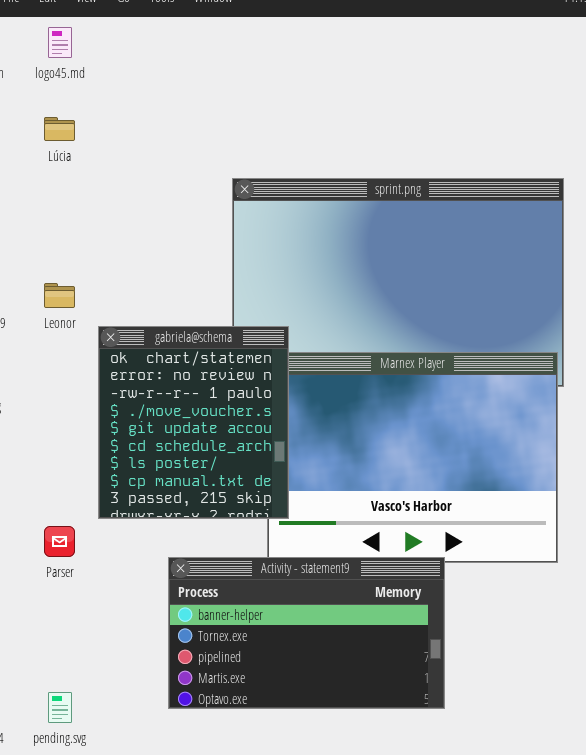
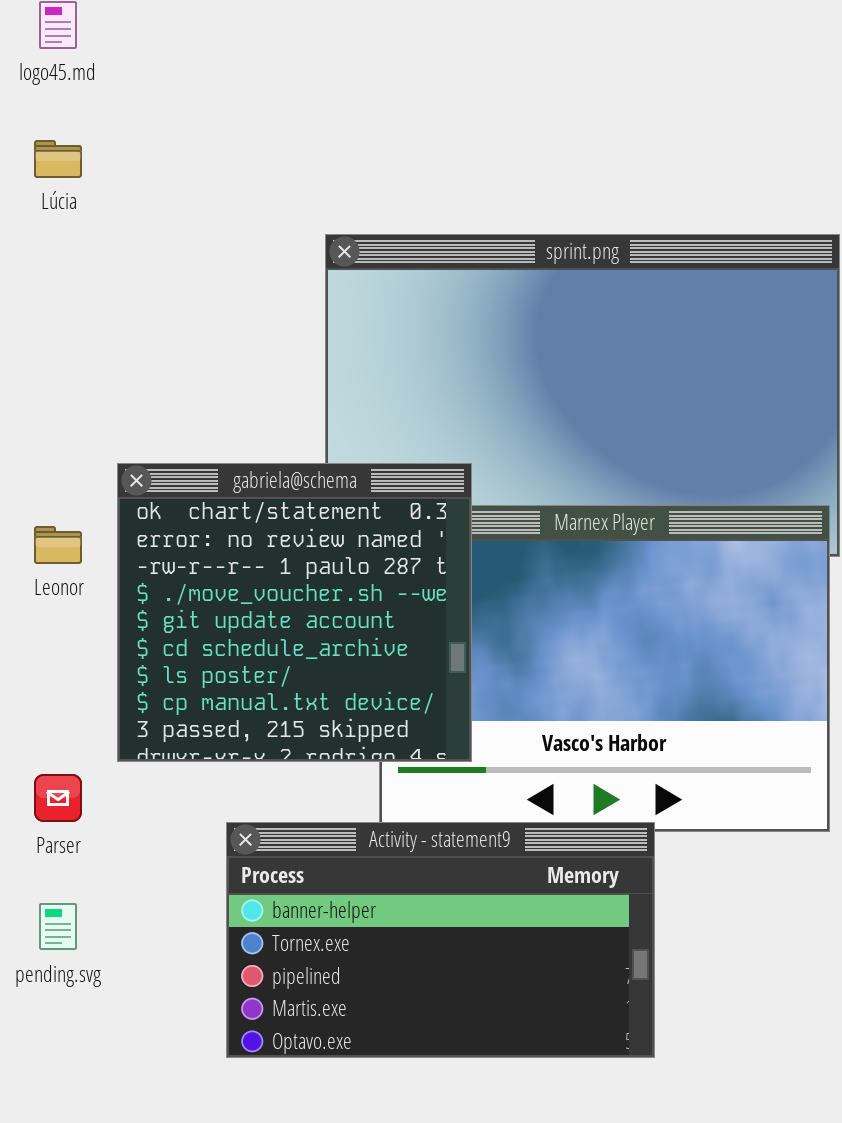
Leonor: [44,283,75,308] -> [34,526,82,564], moved
gabriela@schema: [98,326,289,519] -> [117,463,472,762], resized
pending.svg: [48,692,72,723] -> [39,903,77,950], moved

